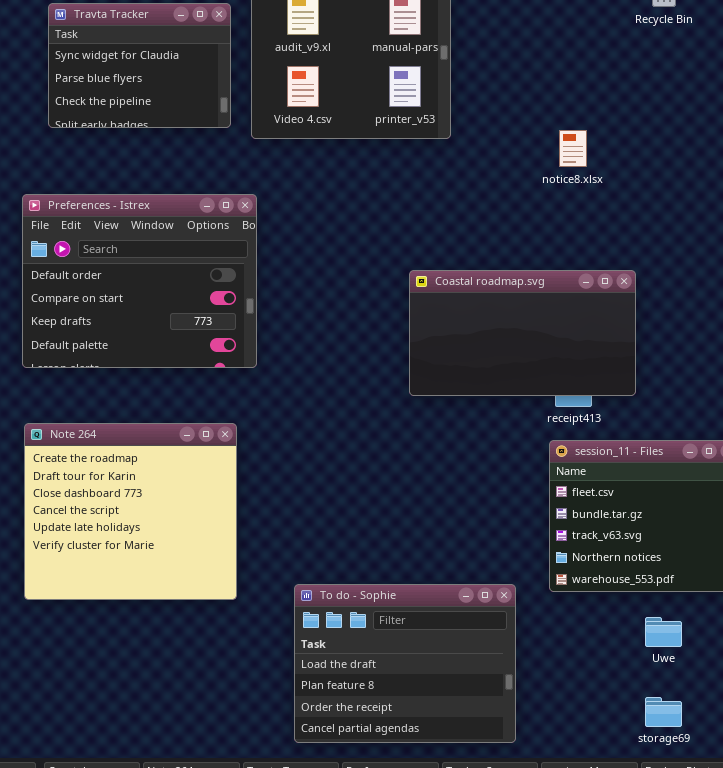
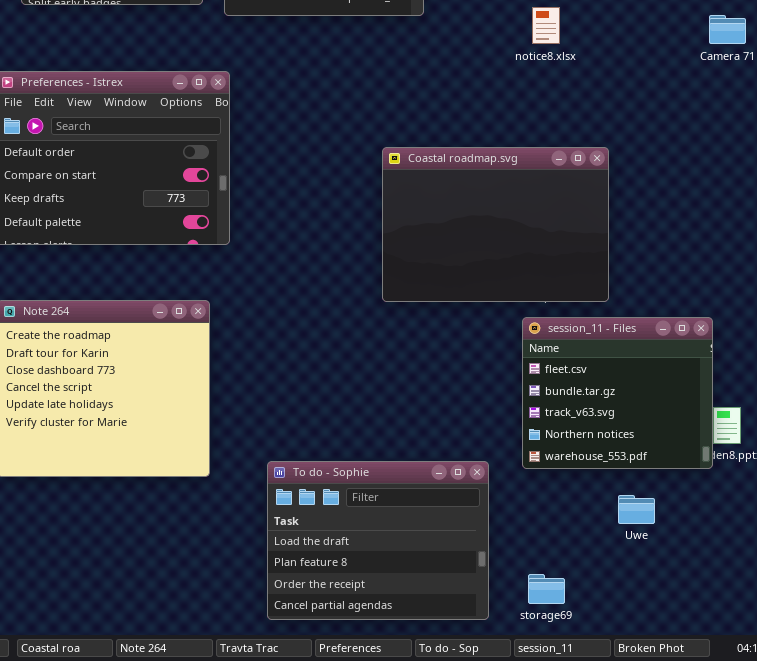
Coastal roadmap.svg: [409,270,636,396] -> [382,147,609,302], resized
storage69: [645,697,682,727] -> [528,574,565,604], moved

